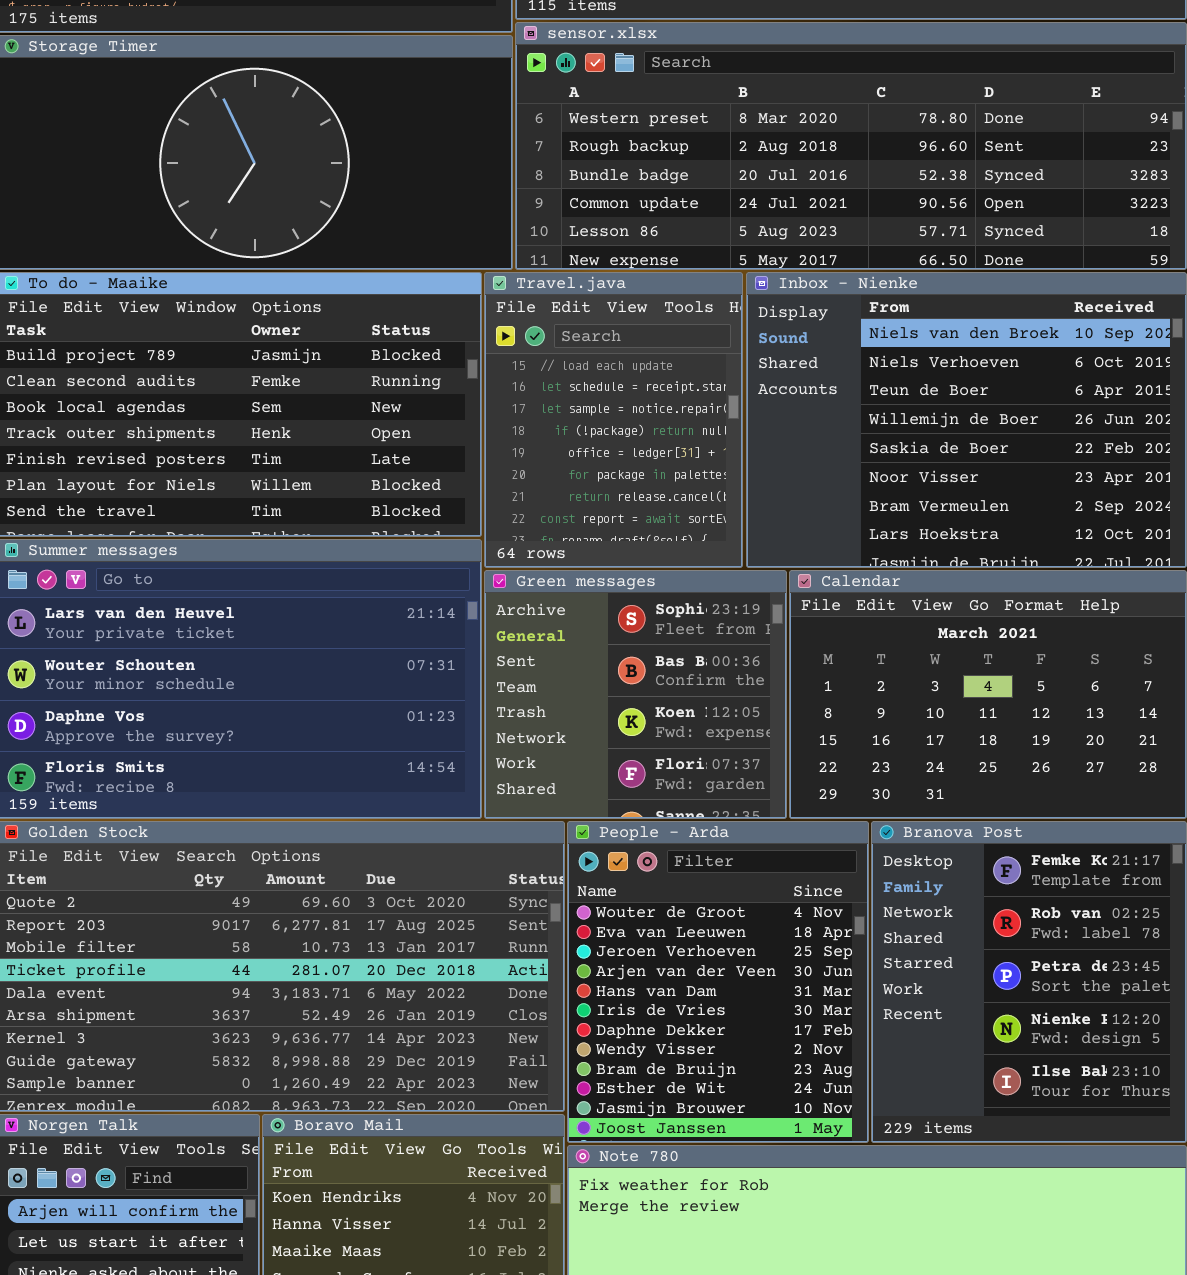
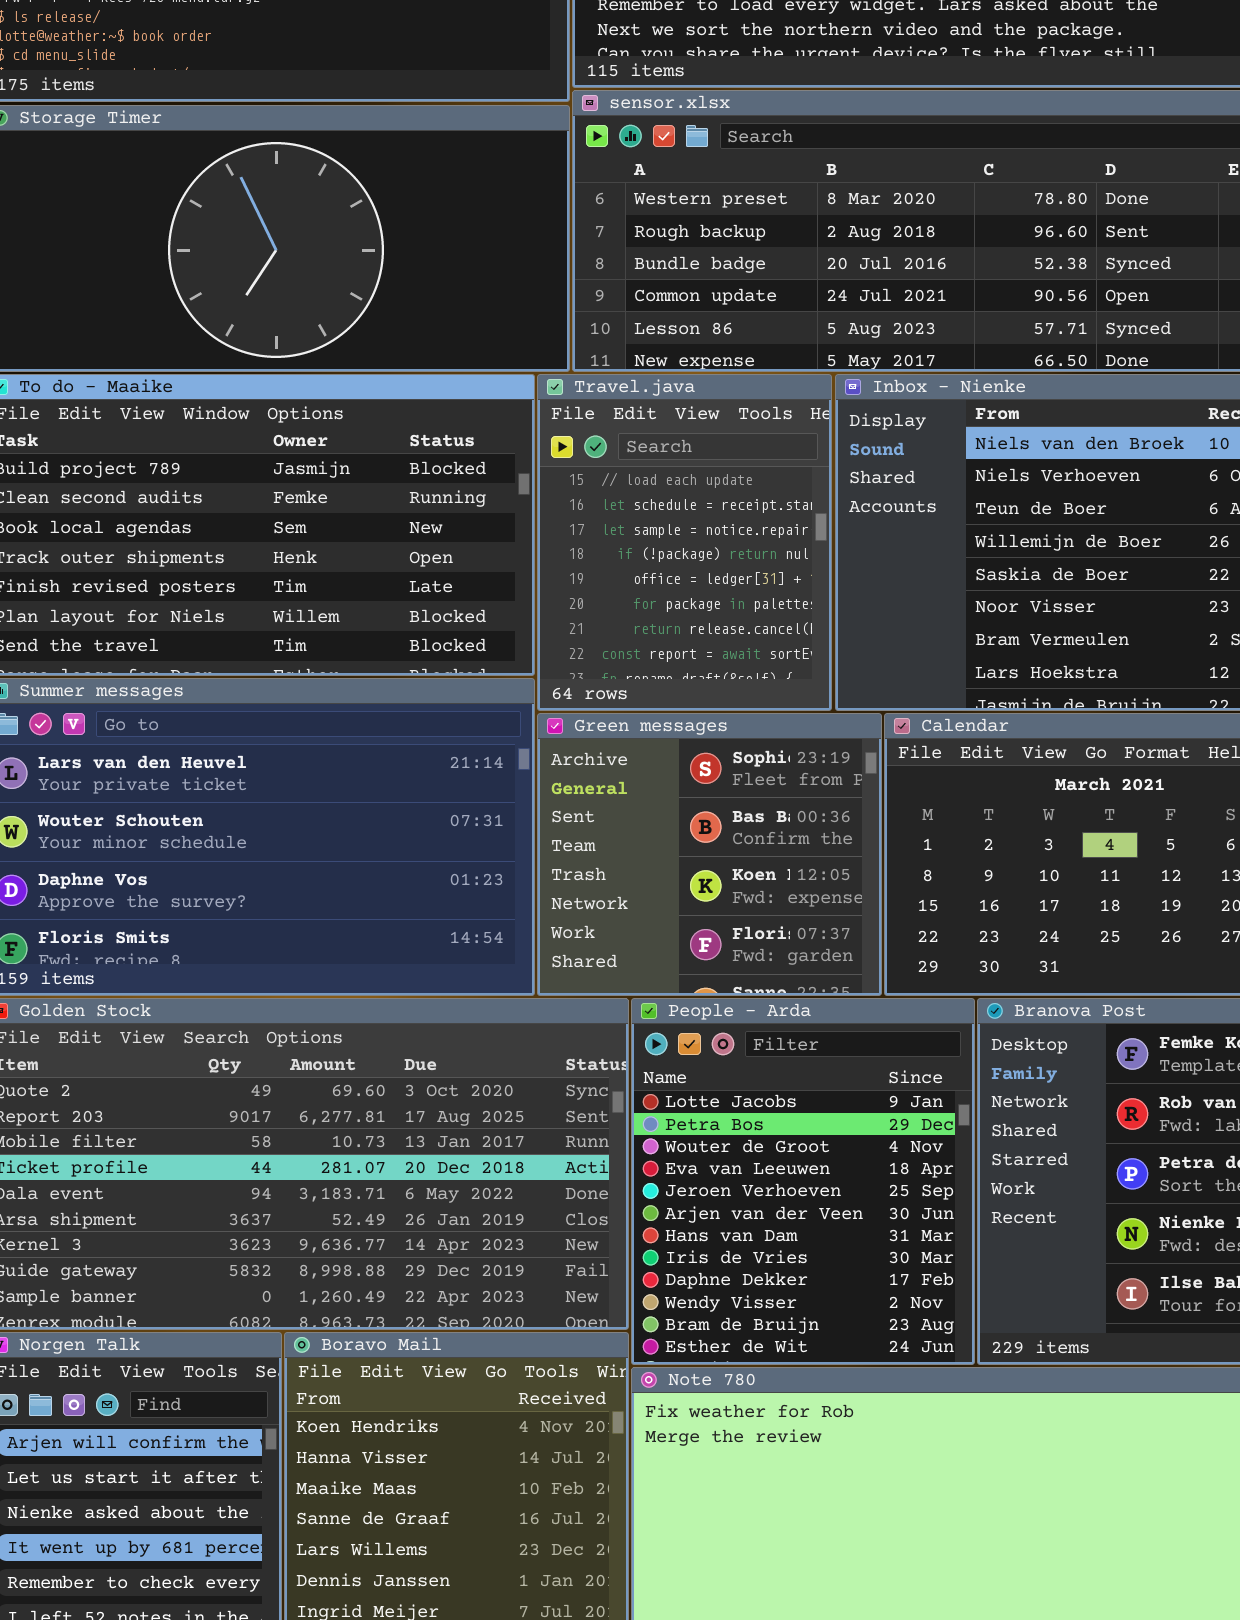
People - Arda: [567,821,869,1143] -> [631,998,975,1365], scrolled up 2 rows

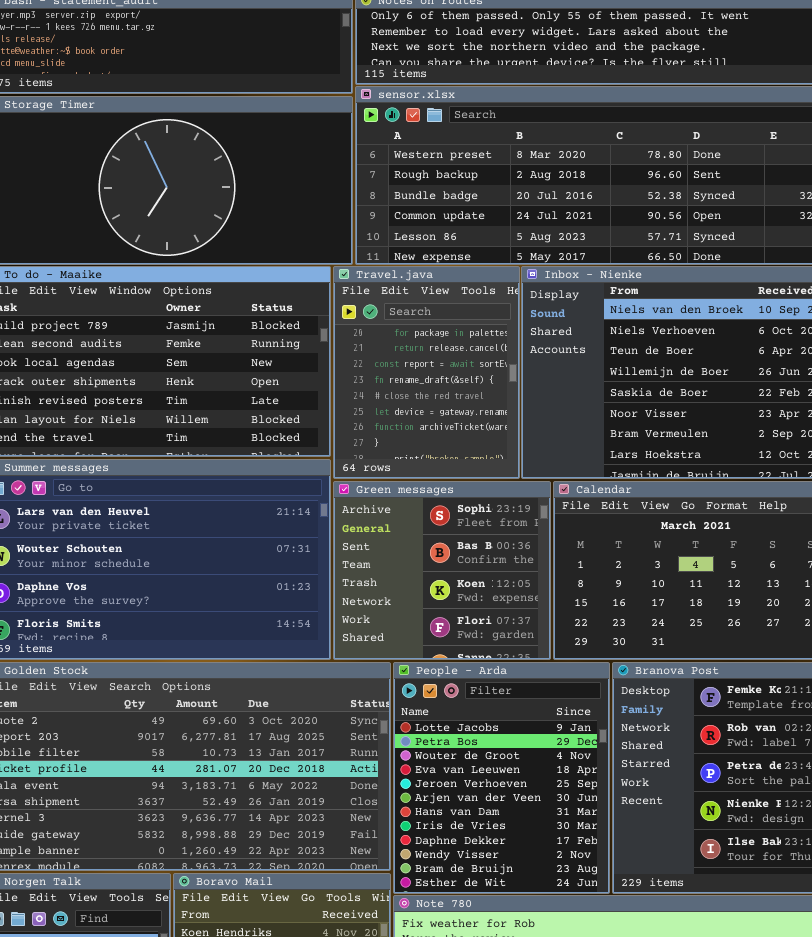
Travel.java: [537,374,832,711] -> [333,266,520,479], scrolled down 5 rows

